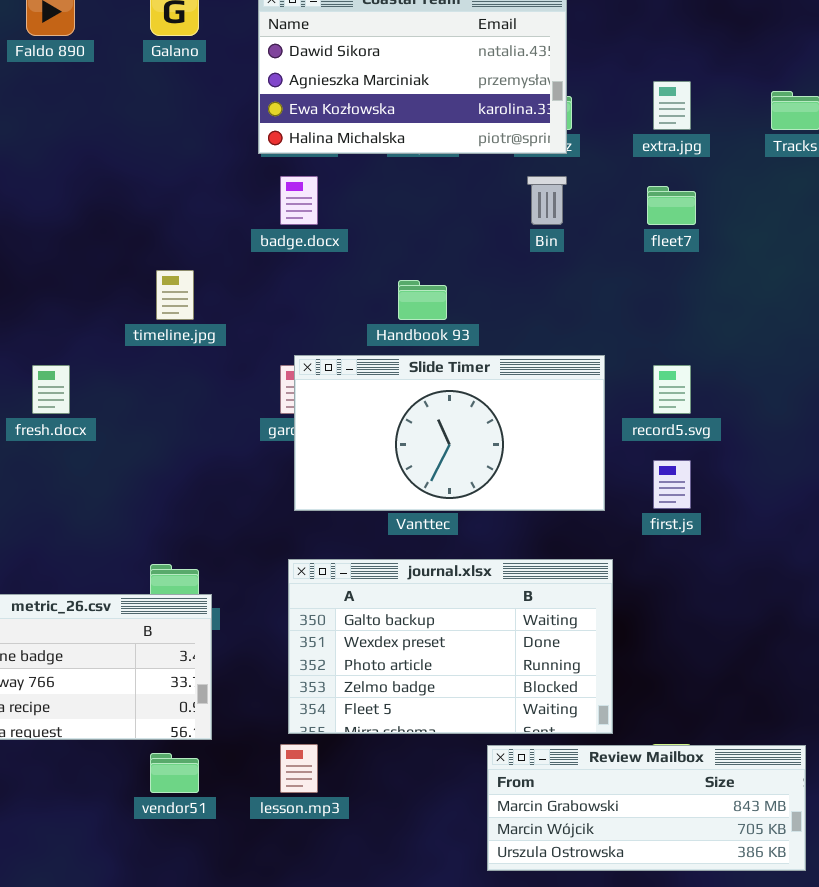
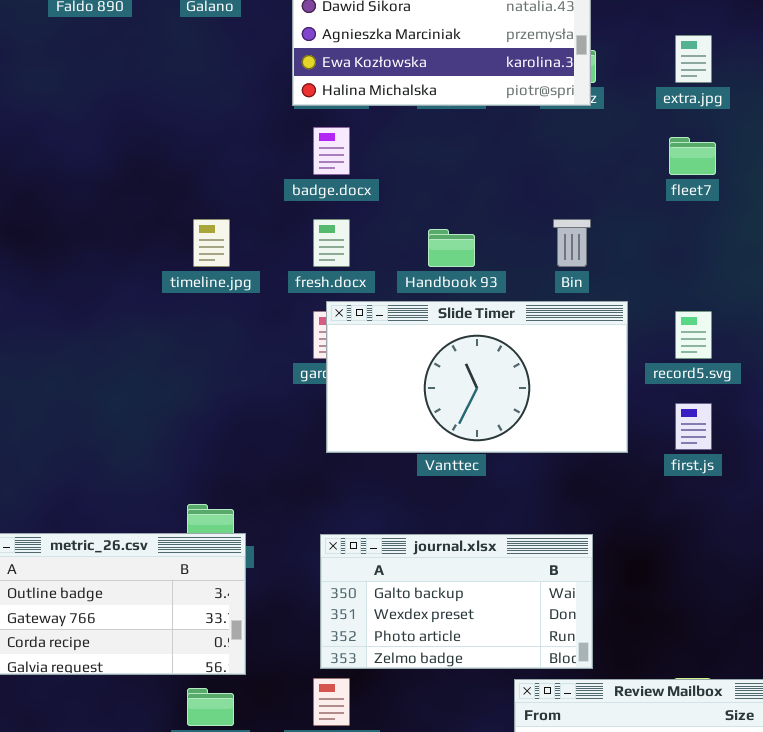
Bin: [527,176,567,225] -> [553,219,591,267], moved
fresh.docx: [32,365,70,414] -> [313,219,350,267], moved
journal.xlsx: [288,559,613,734] -> [320,534,593,669], resized

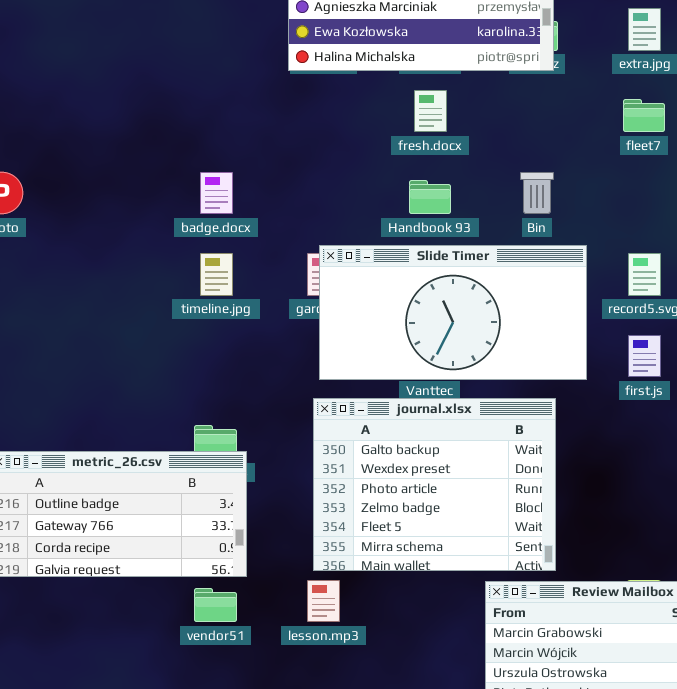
badge.docx: [313,127,350,175] -> [200,172,233,214], moved
timeline.jpg: [193,219,230,267] -> [200,253,233,296], moved
fresh.docx: [313,219,350,267] -> [414,90,447,132], moved
journal.xlsx: [320,534,593,669] -> [313,398,556,571], resized

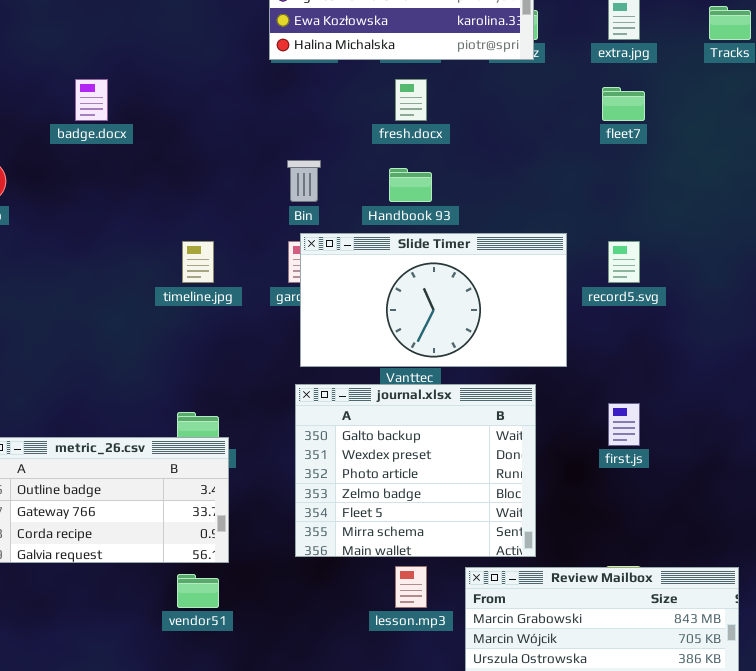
badge.docx: [200,172,233,214] -> [75,79,108,121], moved
Bin: [520,172,554,214] -> [287,160,321,202], moved
first.js: [628,335,661,377] -> [608,403,640,446], moved
lesson.mp3: [307,580,340,622] -> [395,566,427,608], moved

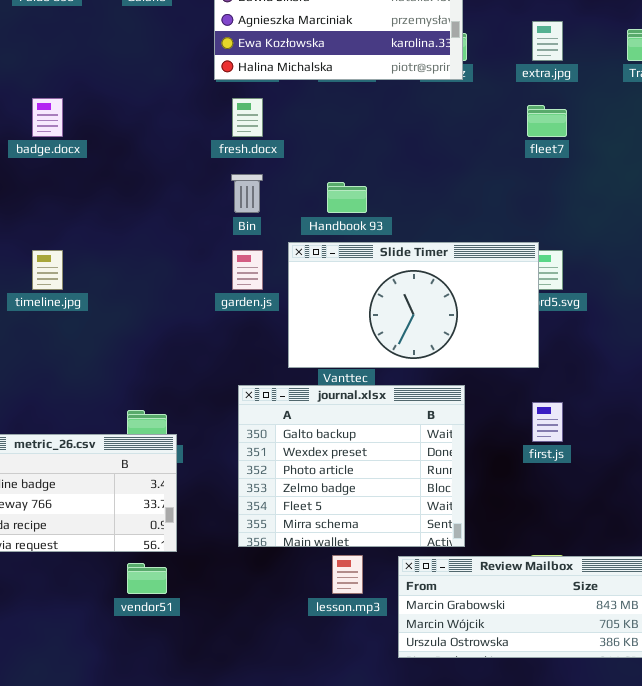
fresh.docx: [395,79,427,121] -> [232,98,263,137], moved
Slide Timer: [300,233,567,367] -> [288,242,539,368], moved
timeline.jpg: [182,241,214,283] -> [32,250,63,290], moved

